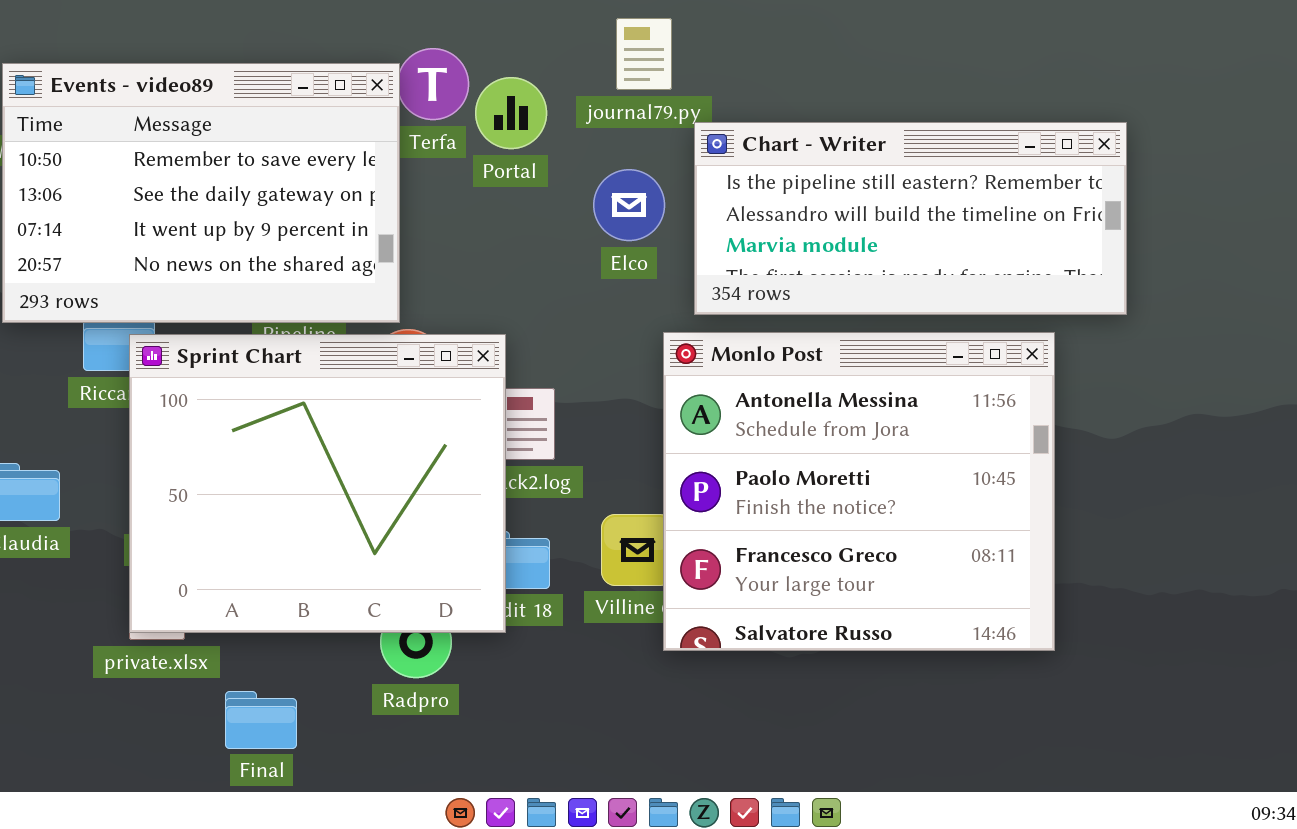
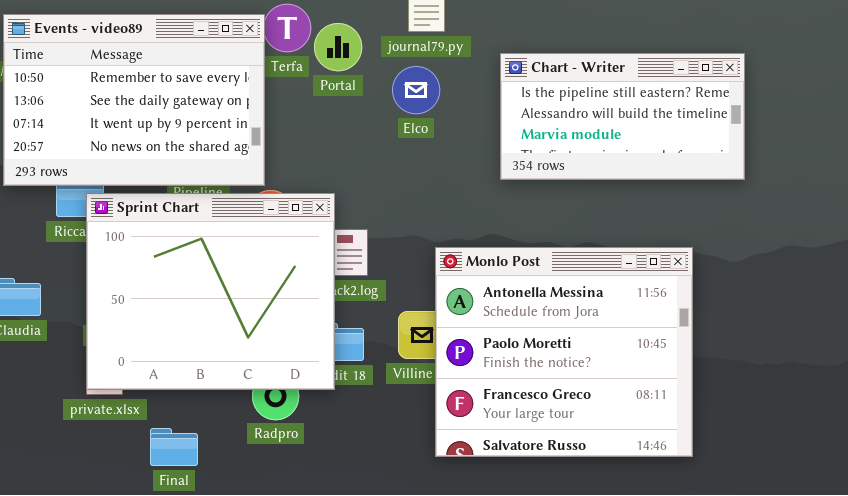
Chart - Writer: [694,122,1127,315] -> [500,53,745,180], resized
Elco: [593,169,665,241] -> [392,66,440,114], moved
Monlo Post: [663,332,1055,651] -> [435,247,693,457], moved

